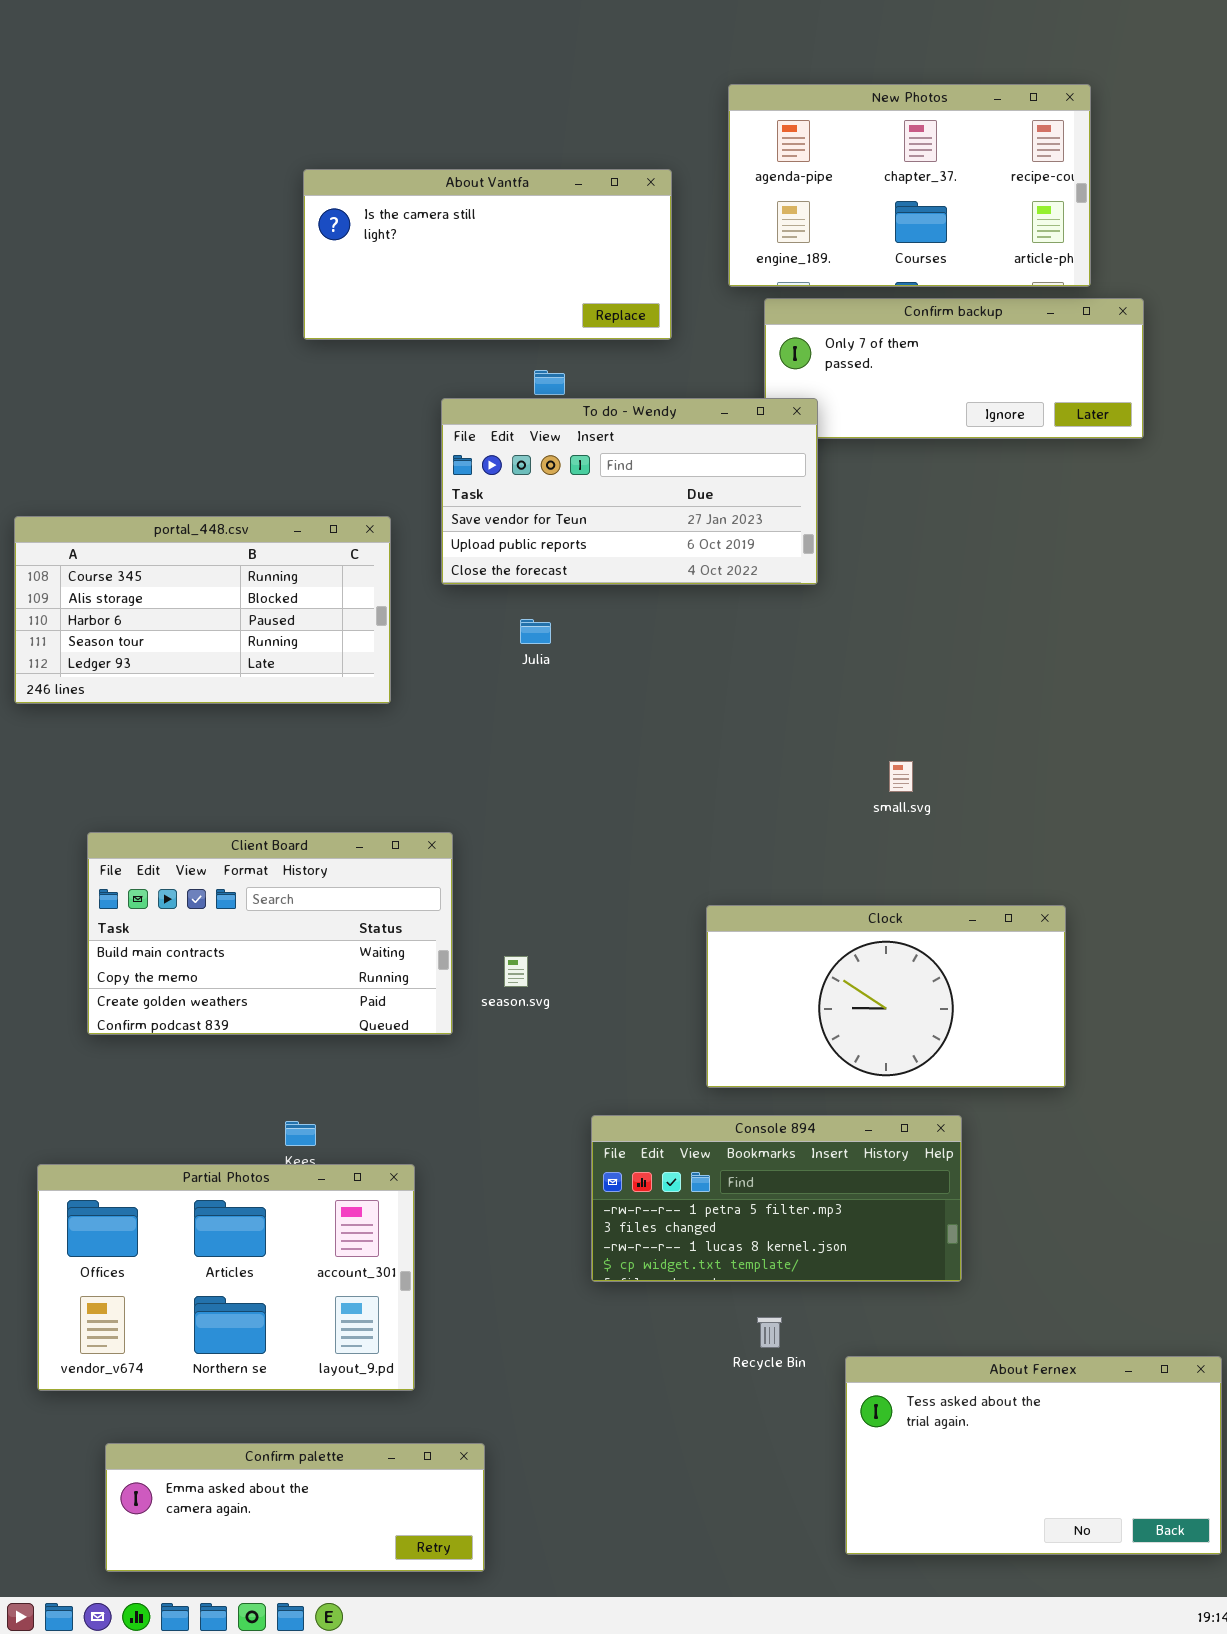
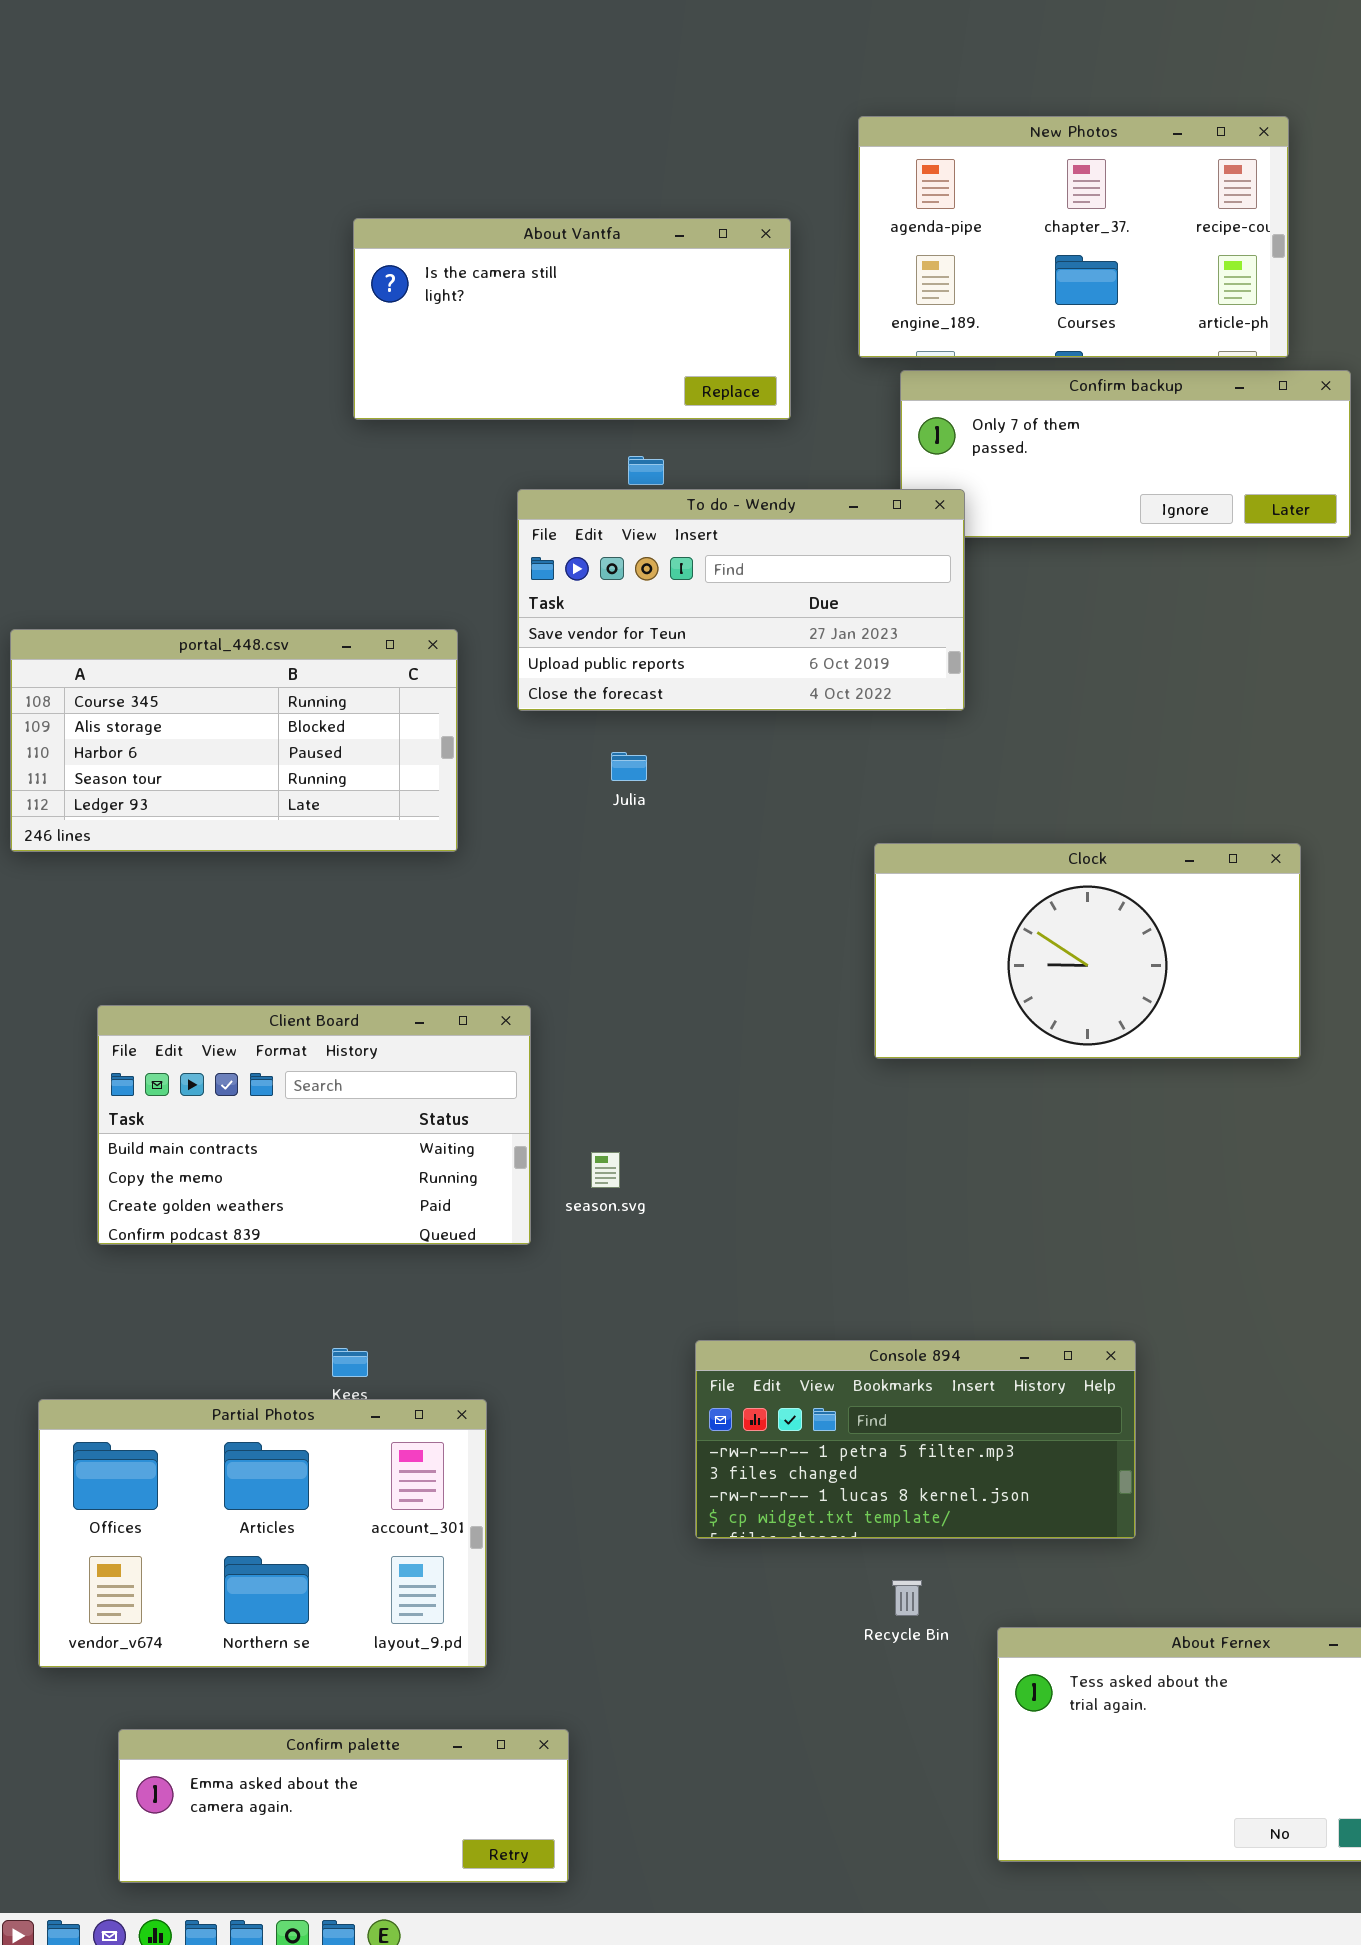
Clock: [706,905,1066,1088] -> [874,843,1301,1059], moved

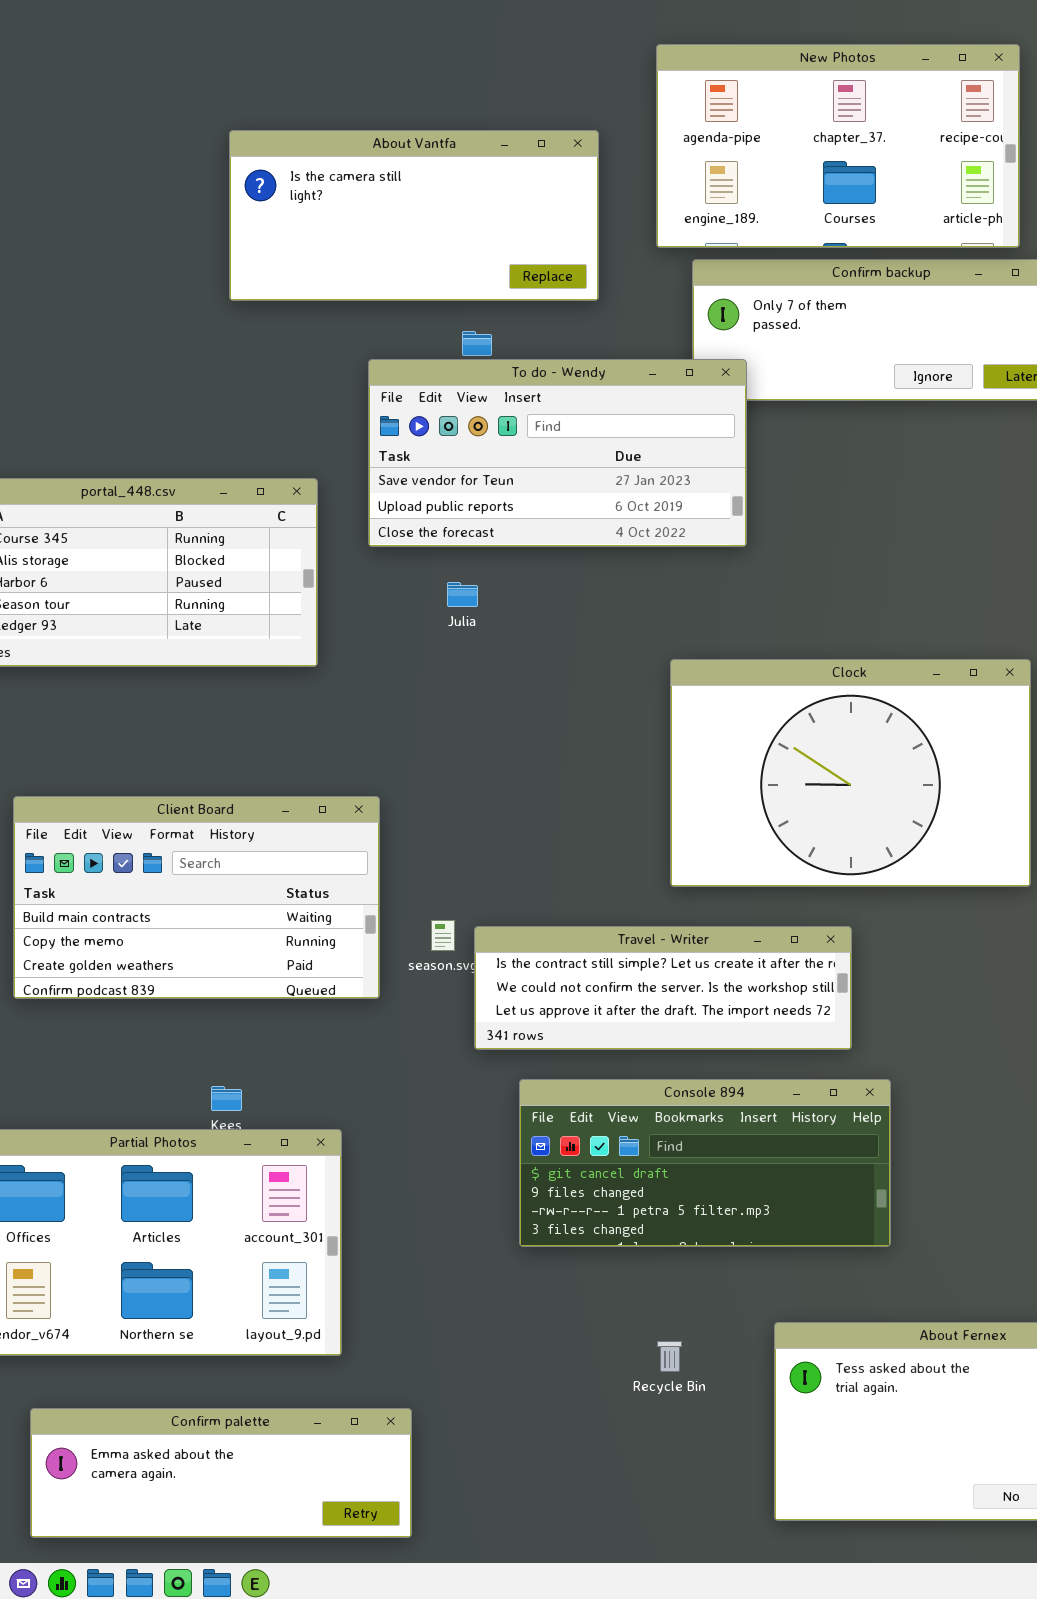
Clock: [874,843,1301,1059] -> [670,659,1031,887], resized
Travel - Writer: none -> [474,926,852,1050], opened
Console 894: [695,1340,1136,1539] -> [519,1079,891,1247], scrolled up 2 rows
Recycle Bin: [892,1580,922,1616] -> [657,1341,682,1372], moved

